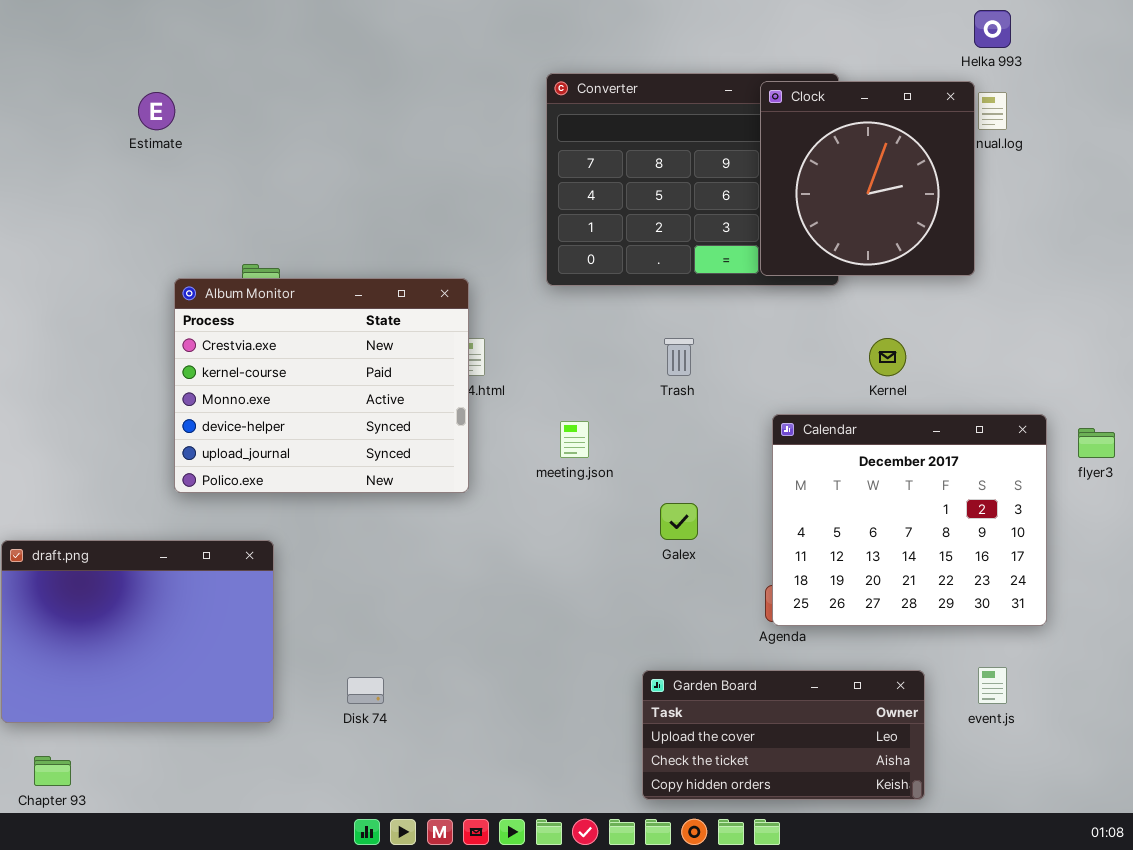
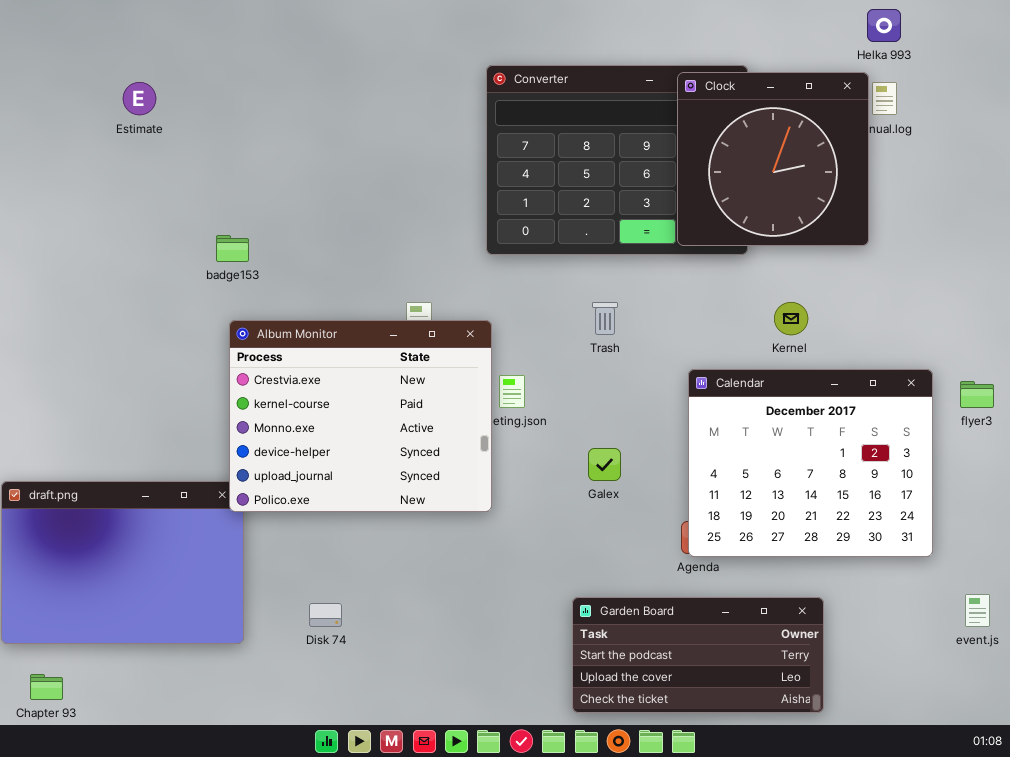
Album Monitor: [174,278,469,493] -> [229,320,492,512], moved
event.js: [978,667,1007,704] -> [965,594,990,627], moved
Garden Board: [642,670,925,800] -> [572,597,824,713], scrolled up 1 row

